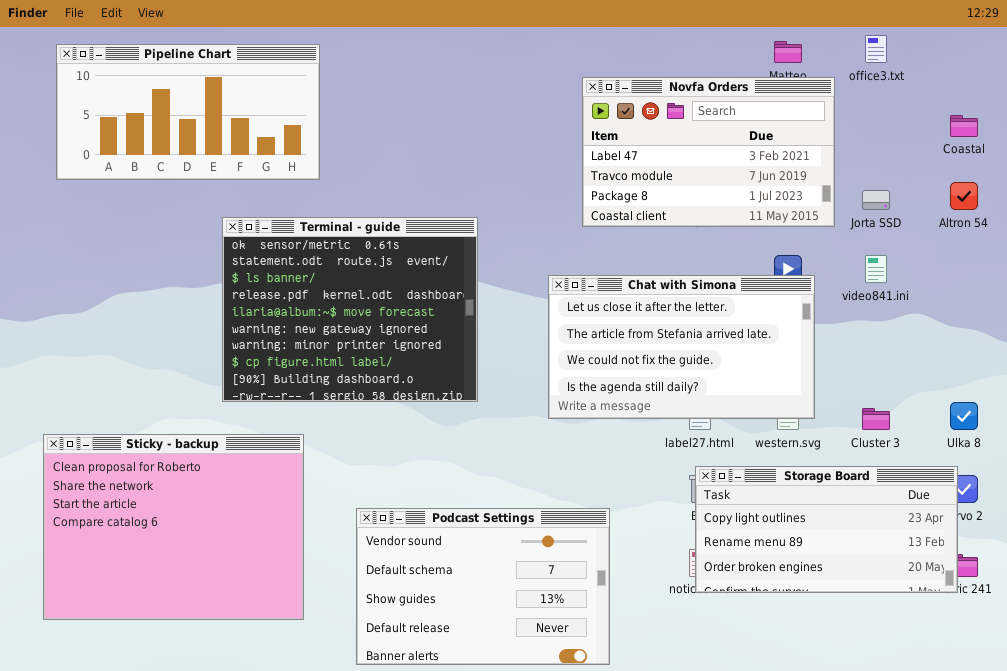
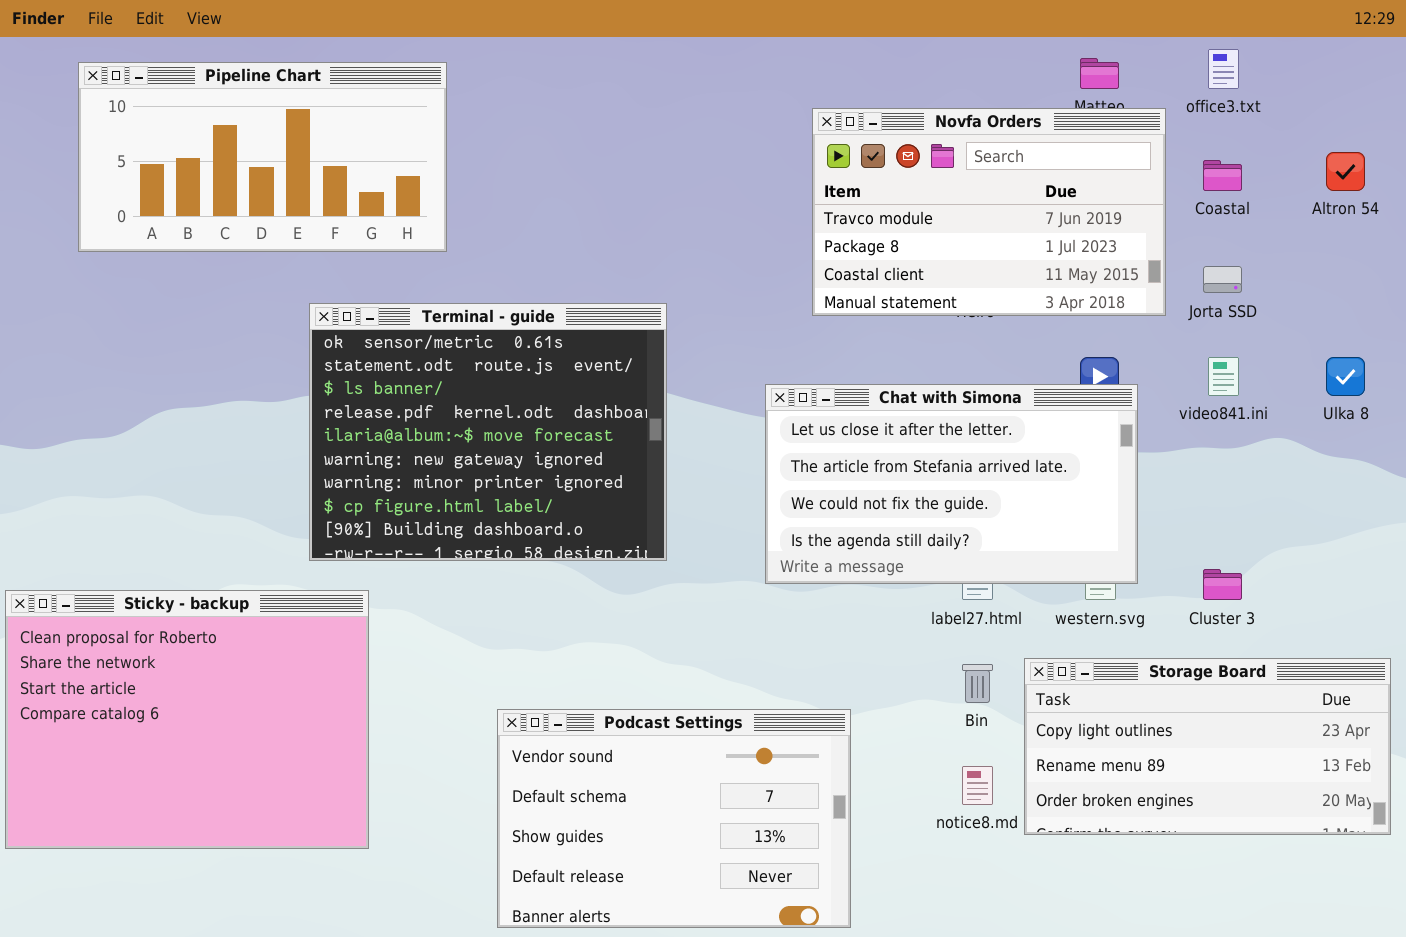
Novfa Orders: [582,77,835,227] -> [812,108,1166,316], scrolled down 1 row
Coastal: [950,115,978,137] -> [1203,160,1242,191], moved
Altron 54: [950,182,978,210] -> [1326,152,1365,191], moved
Ulka 8: [950,402,978,430] -> [1326,357,1365,396], moved
Sticky - backup: [43,434,304,620] -> [5,590,369,849], moved
Storage Board: [695,466,958,593] -> [1024,658,1391,835], moved

